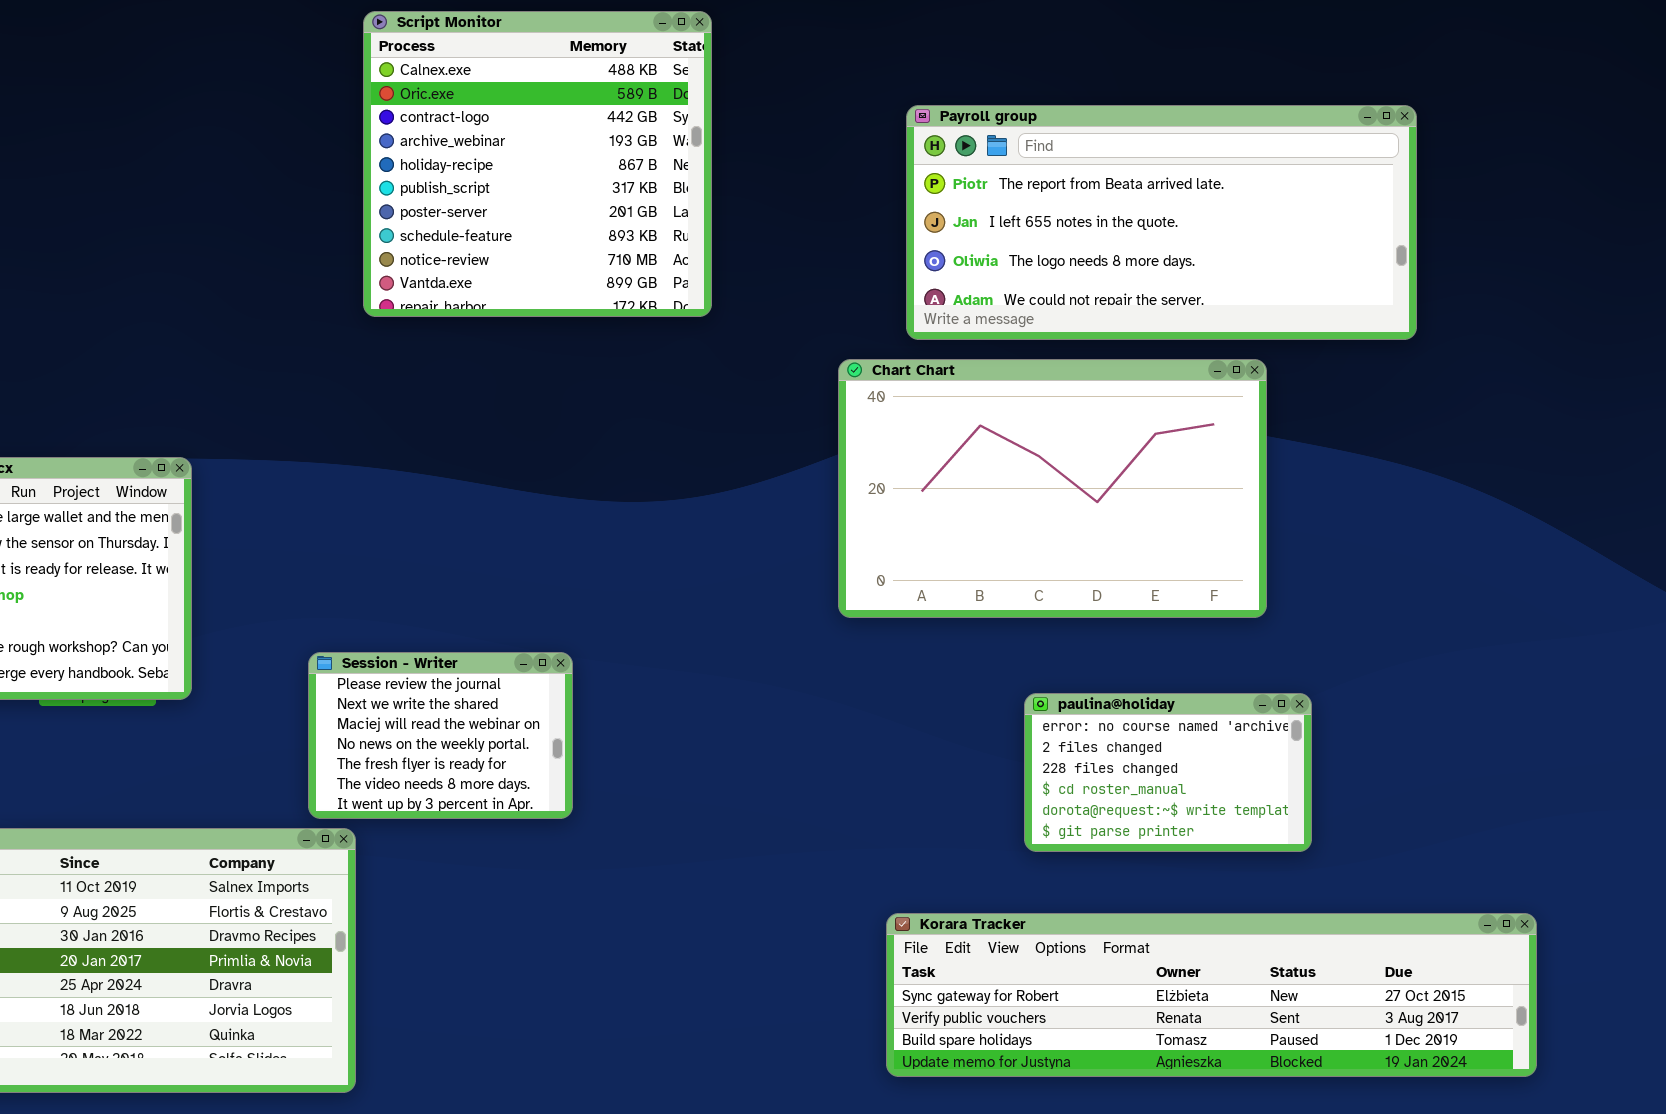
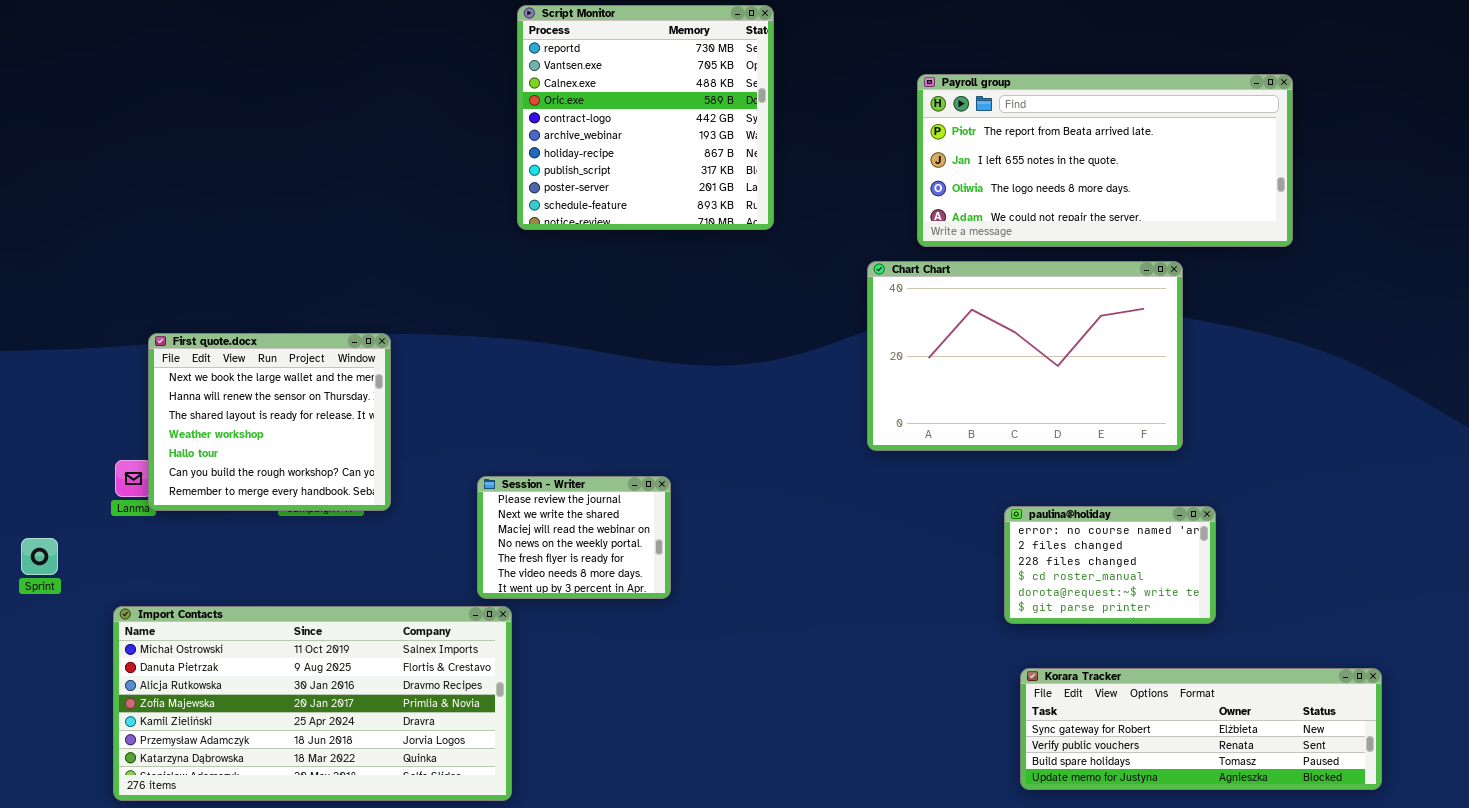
Script Monitor: [363,11,712,317] -> [517,5,774,230], scrolled up 2 rows
Korara Tracker: [886,913,1537,1077] -> [1020,668,1382,790], resized

